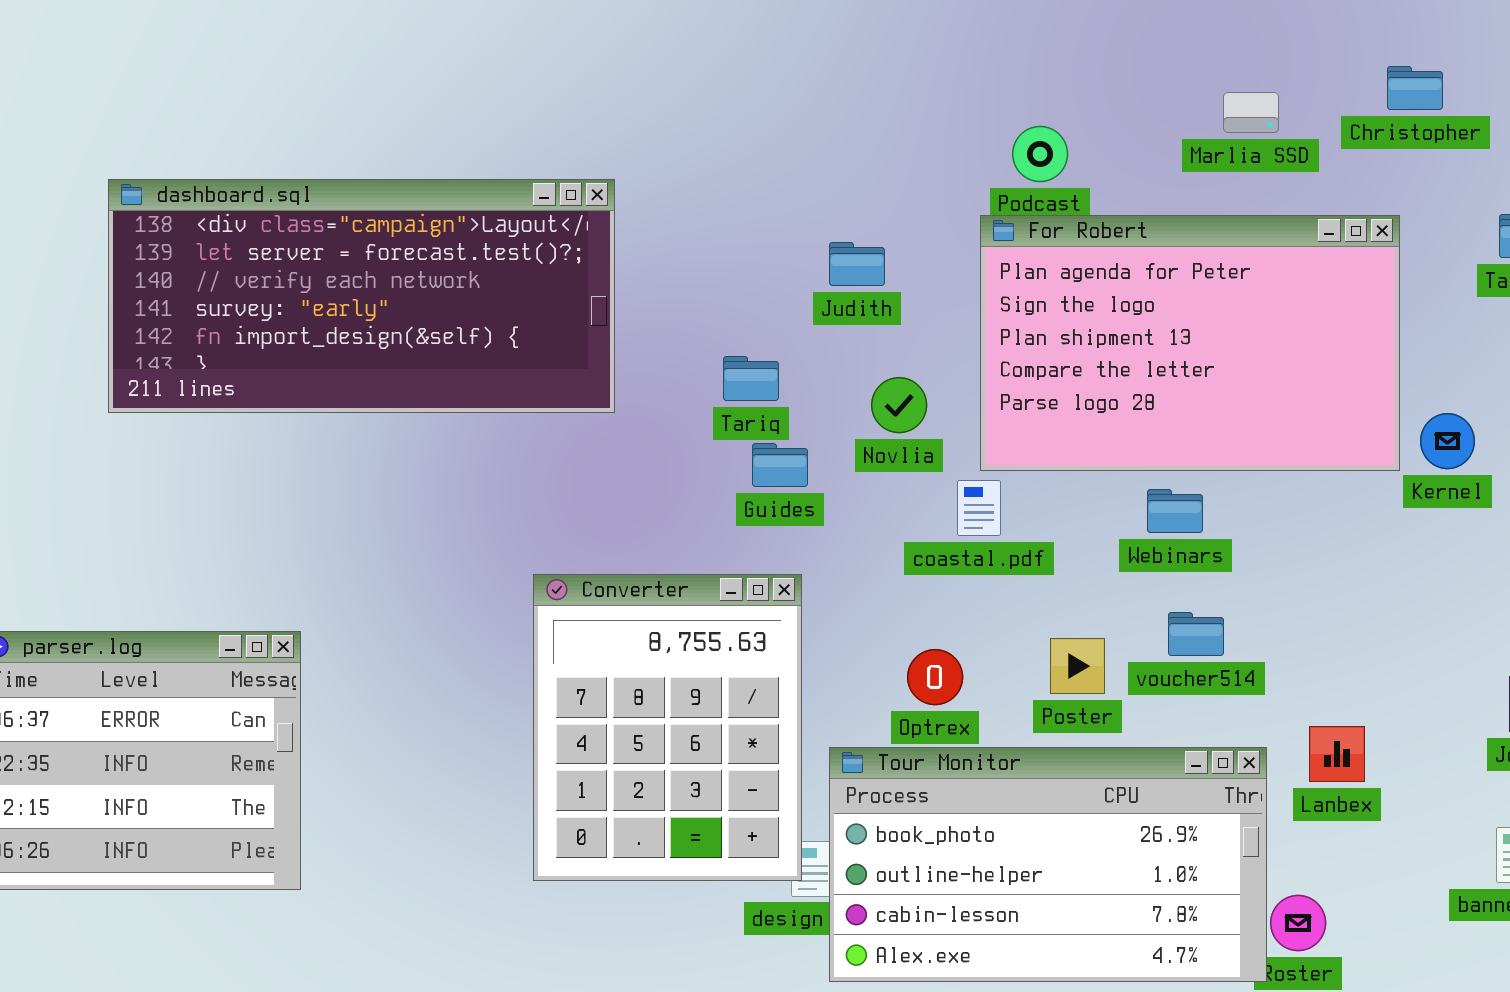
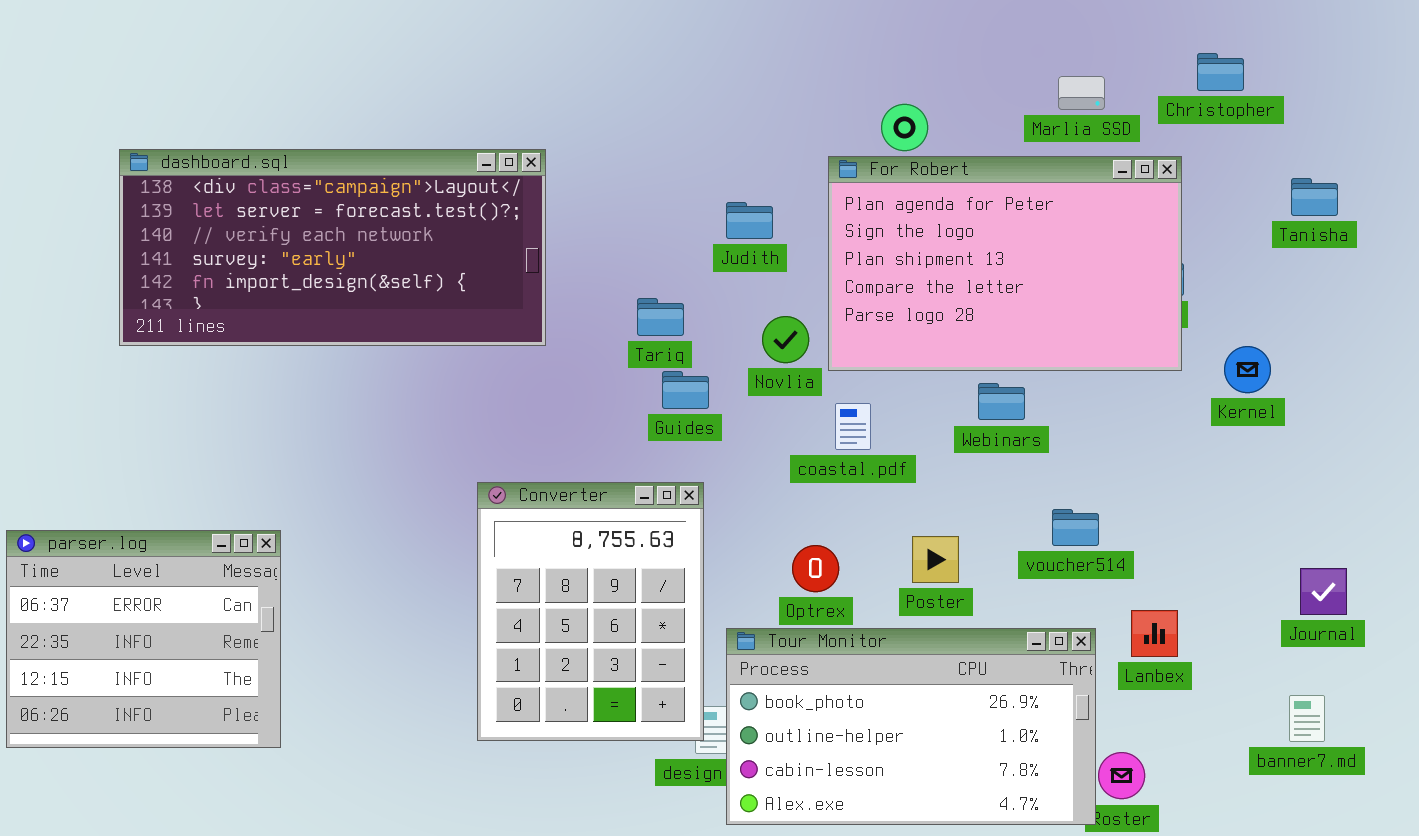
For Robert: [980,215,1400,471] -> [828,156,1182,371], moved
Webinars: [1147,489,1203,533] -> [978,383,1025,420], moved
voucher514: [1168,612,1224,656] -> [1052,509,1099,546], moved

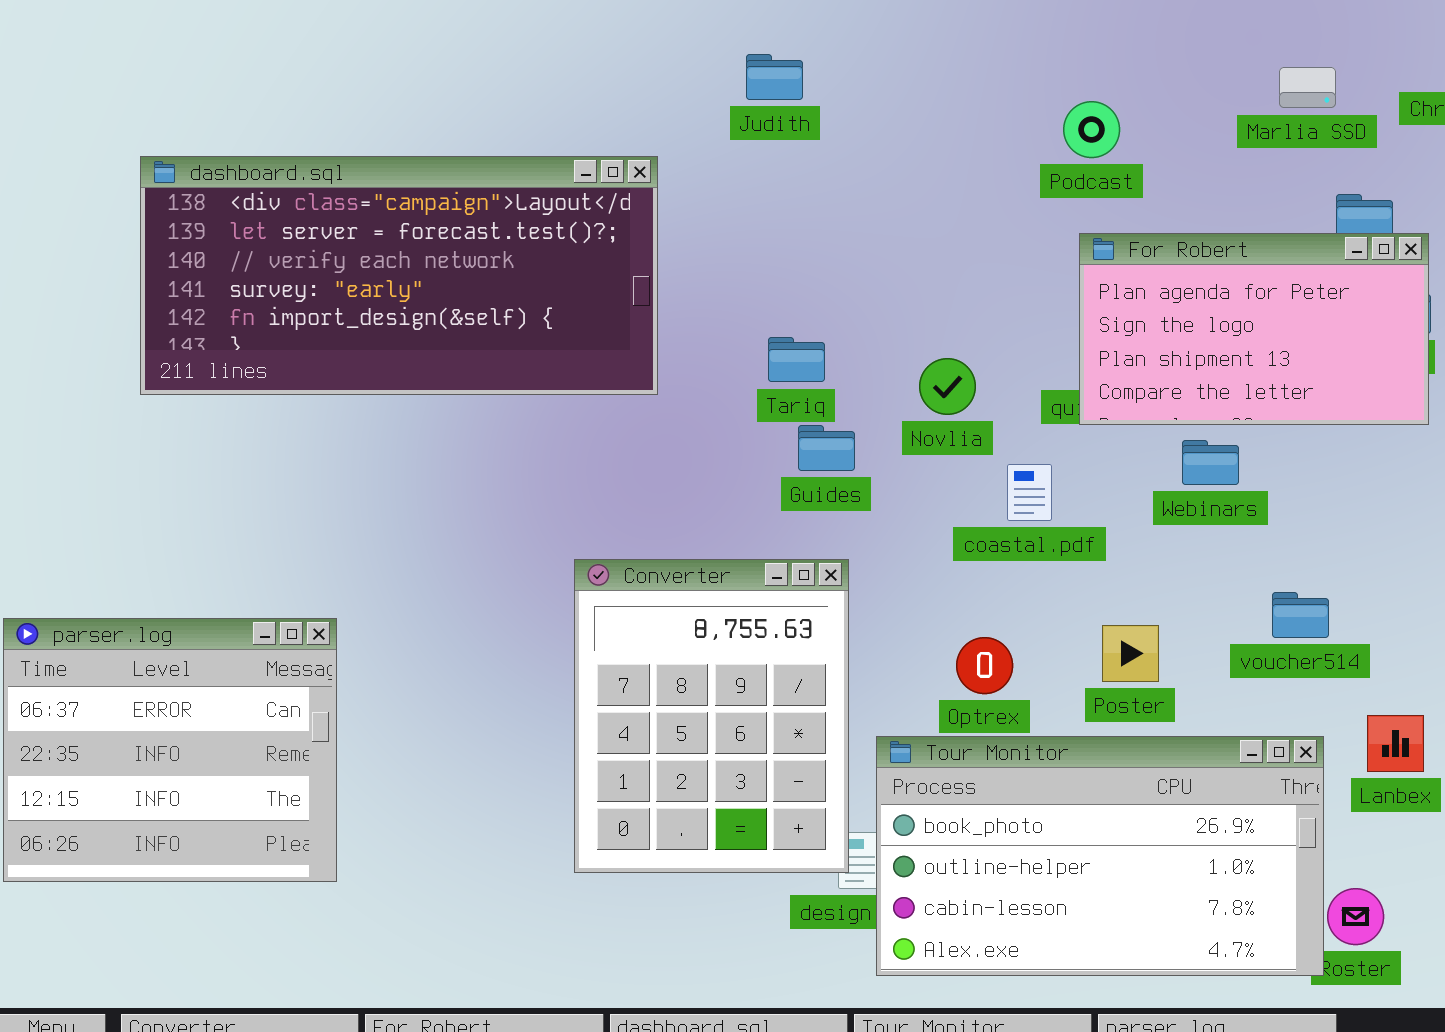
For Robert: [828,156,1182,371] -> [1079,233,1429,425], resized
Judith: [726,202,773,239] -> [746,54,803,100], moved

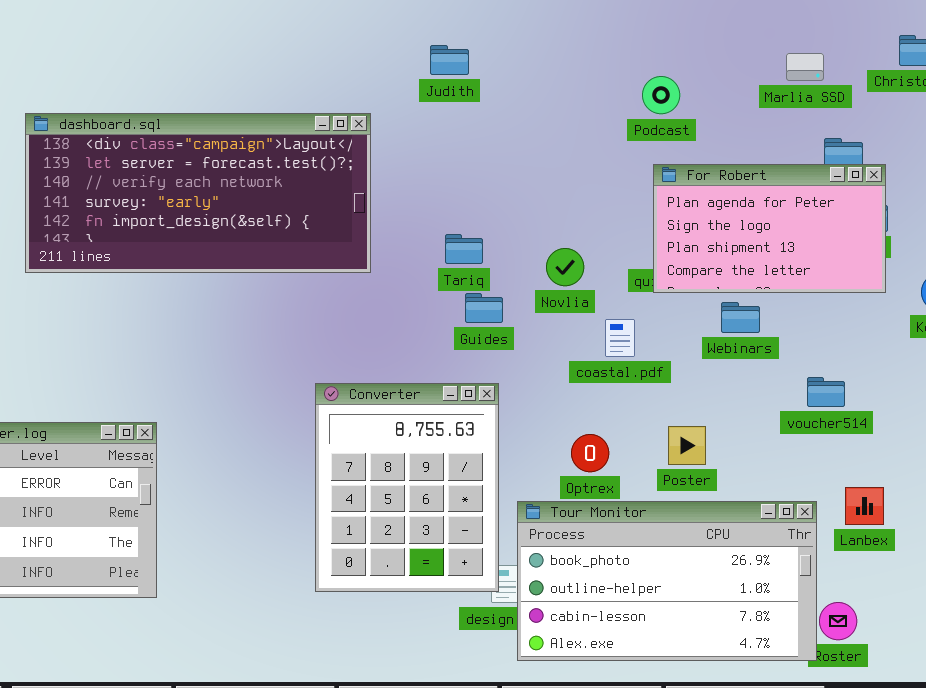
voucher514: [1272,592,1329,638] -> [807,377,845,407], moved

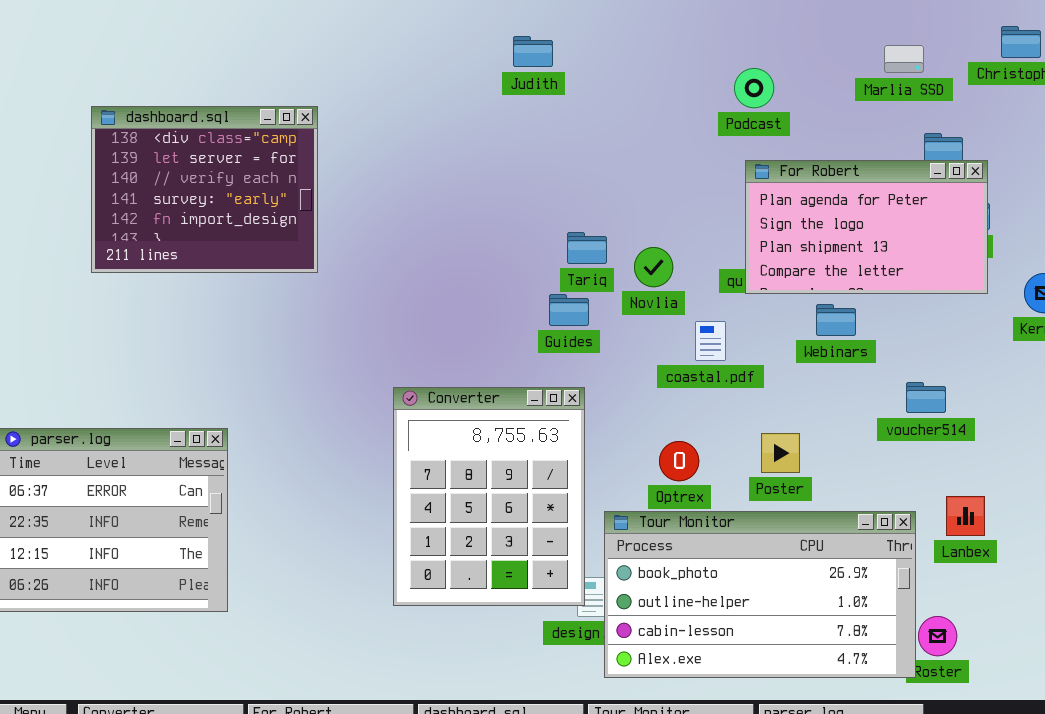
dashboard.sql: [25,113,371,273] -> [91,106,318,273], resized
Tariq: [445,234,483,264] -> [567,232,607,264], moved

